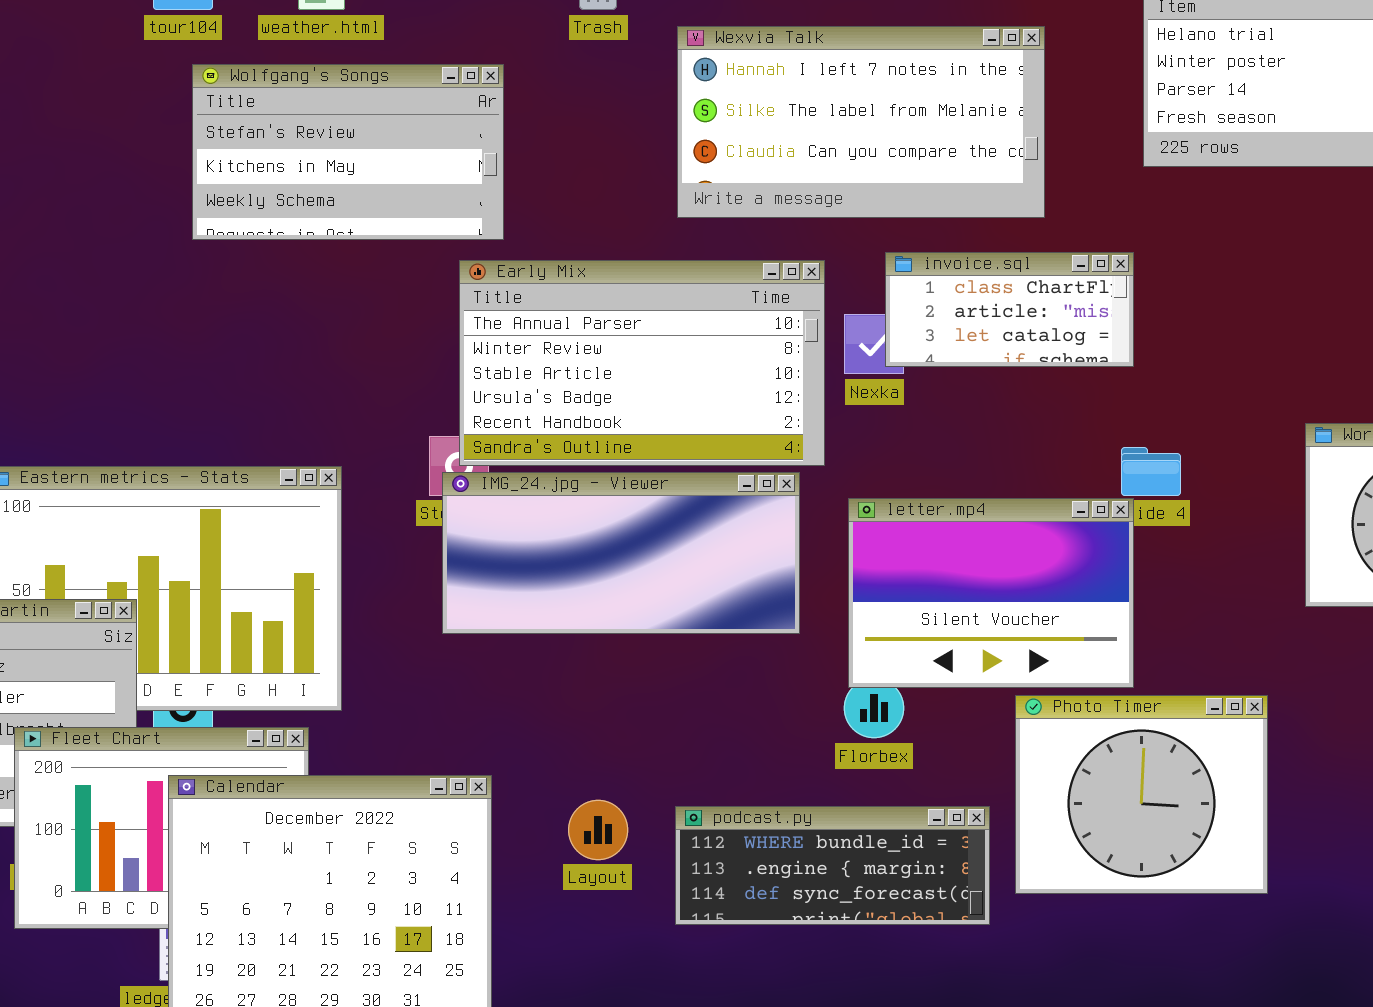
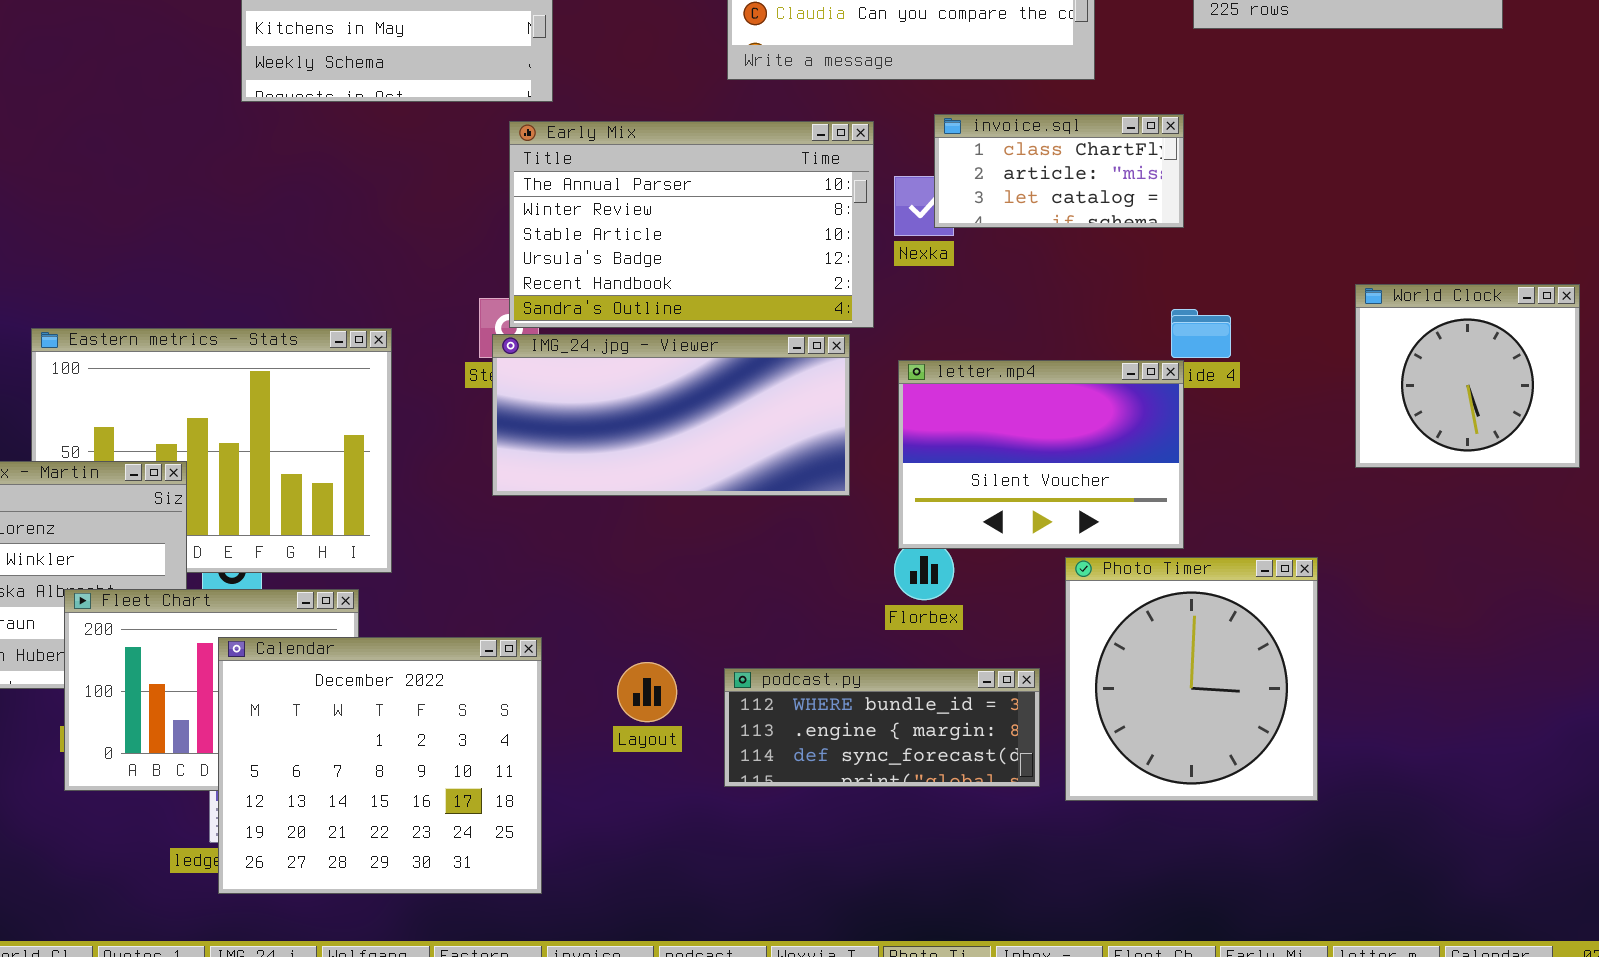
Photo Timer: [1015,695,1268,894] -> [1065,557,1318,801], resized

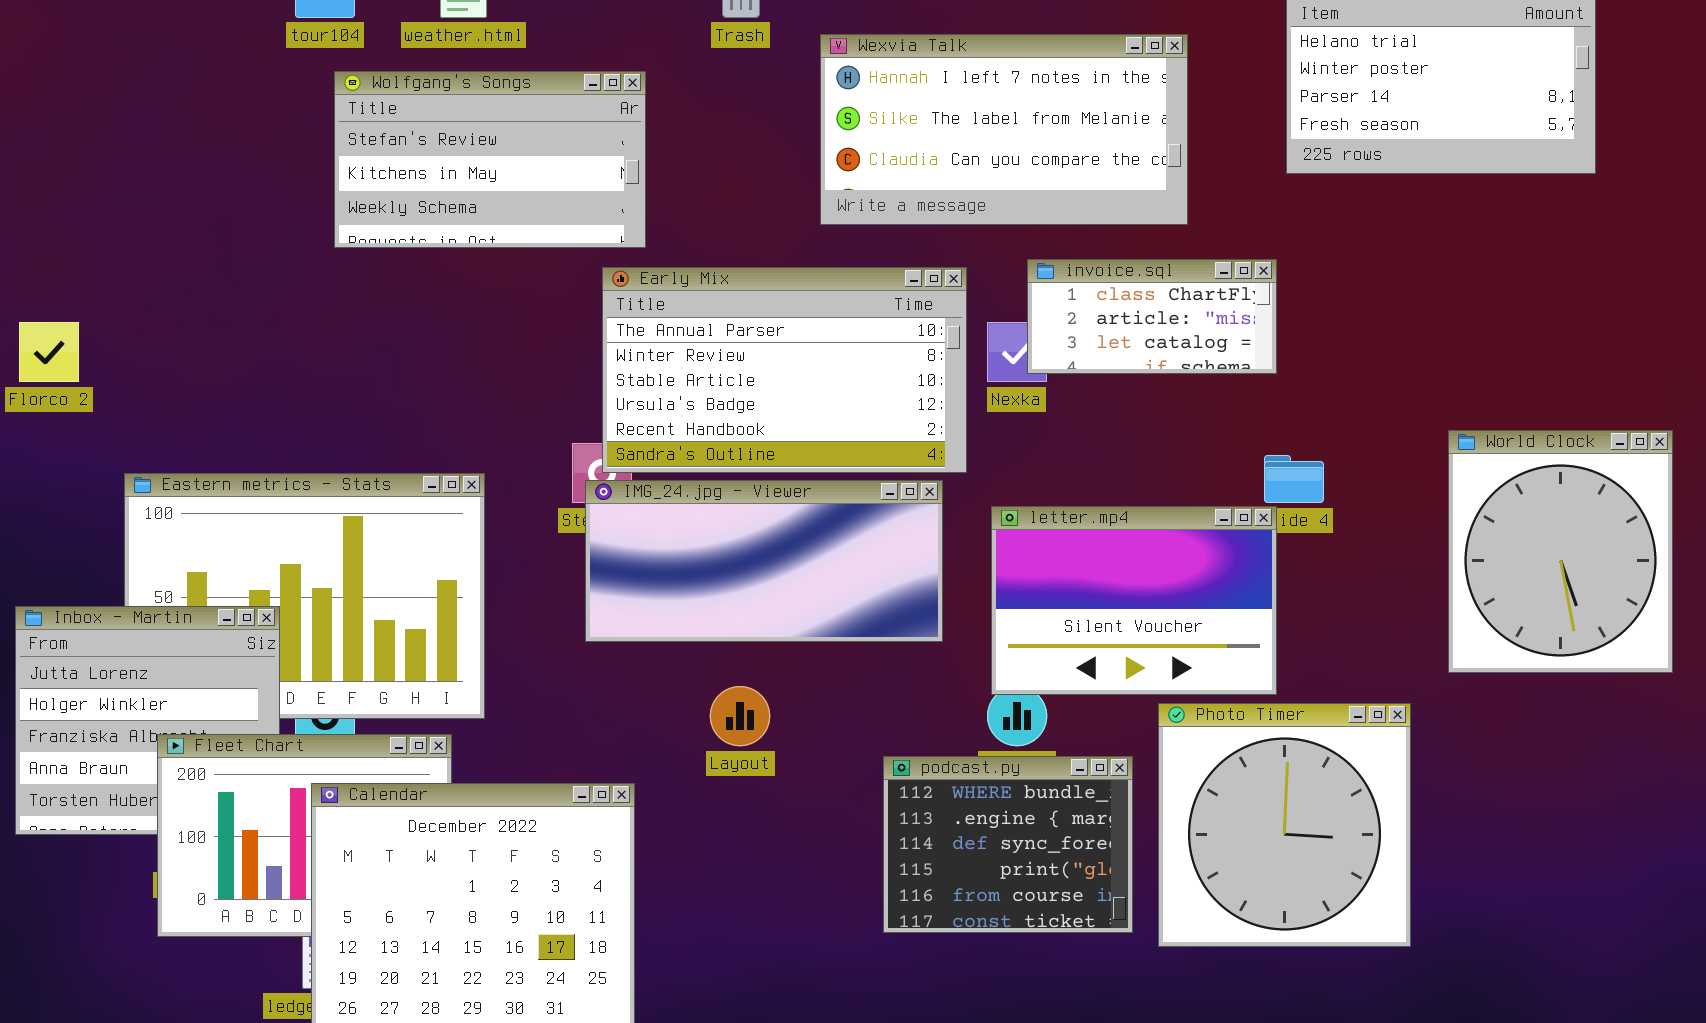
World Clock: [1355,284,1580,468] -> [1448,430,1673,673], resized
Layout: [617,662,677,722] -> [710,686,770,746], moved
podcast.py: [724,668,1040,787] -> [883,756,1133,933], resized

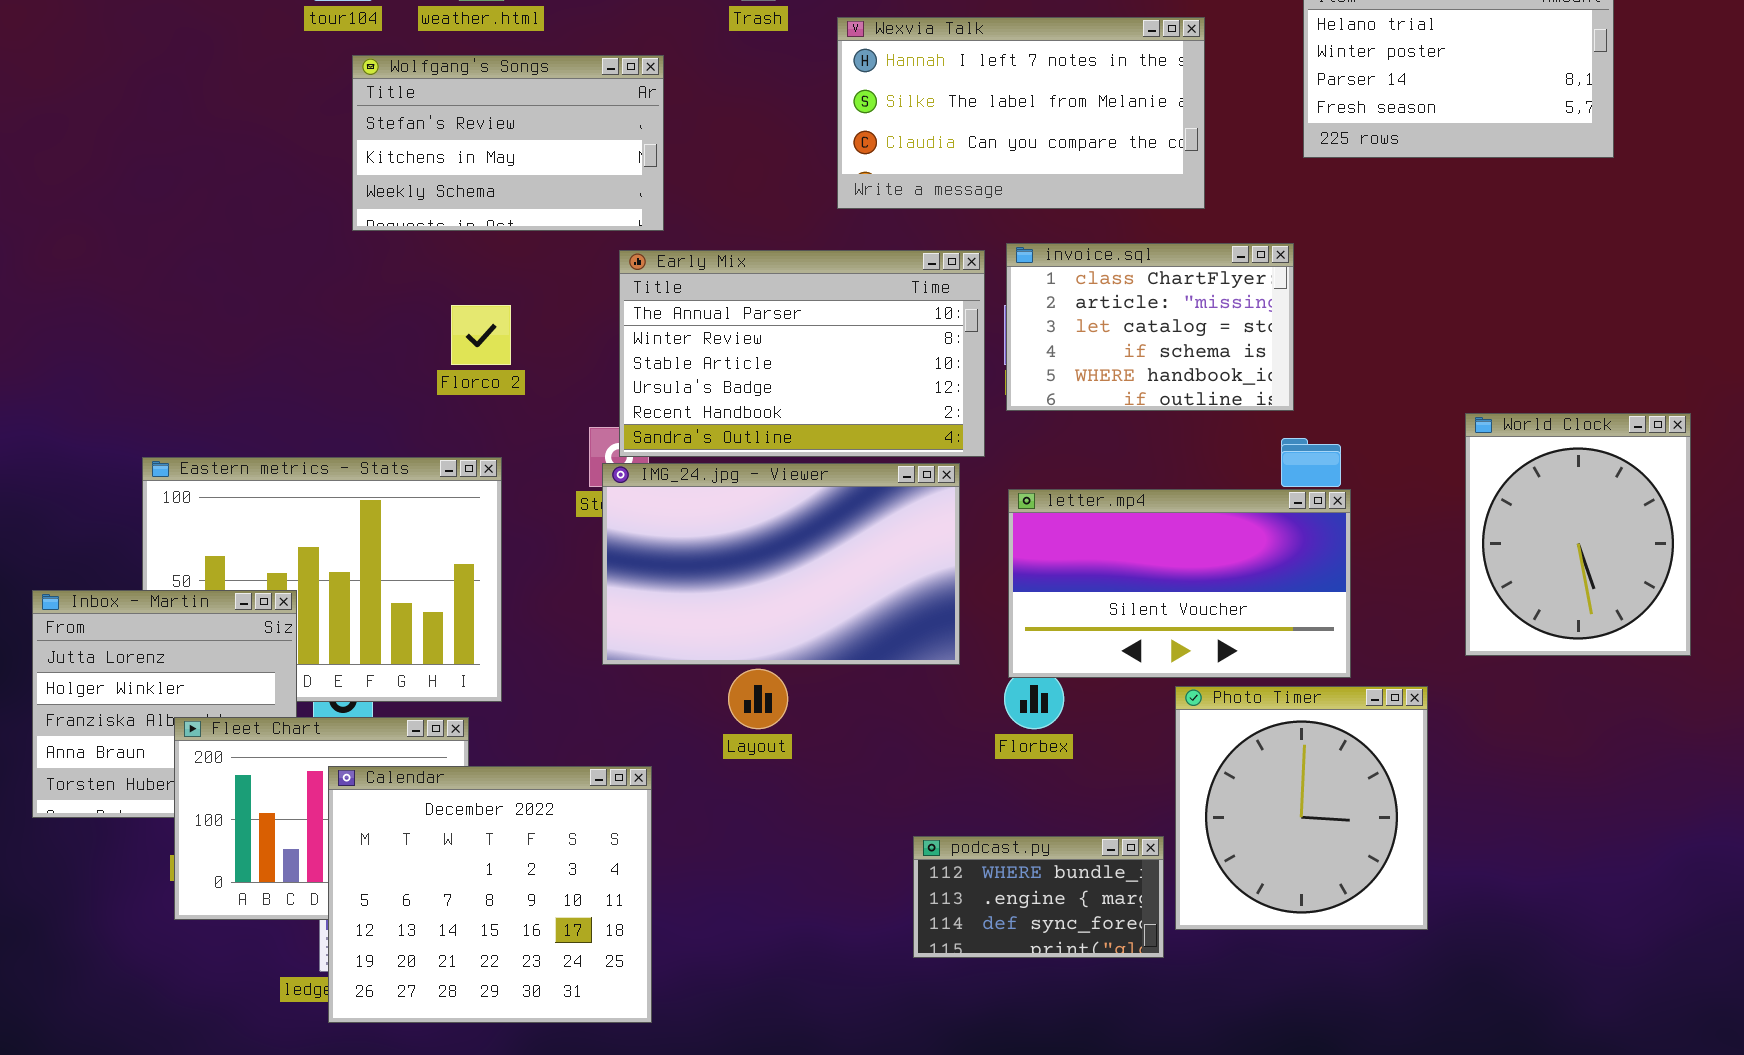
invoice.sql: [1027,259,1277,374] -> [1006,243,1294,411], resized
Florco 2: [19,322,79,382] -> [451,305,511,365], moved
IMG_24.jpg - Viewer: [585,480,943,642] -> [602,463,960,665], resized
letter.mp4: [991,506,1277,695] -> [1008,489,1351,678], resized
podcast.py: [883,756,1133,933] -> [913,836,1164,958], moved, resized

